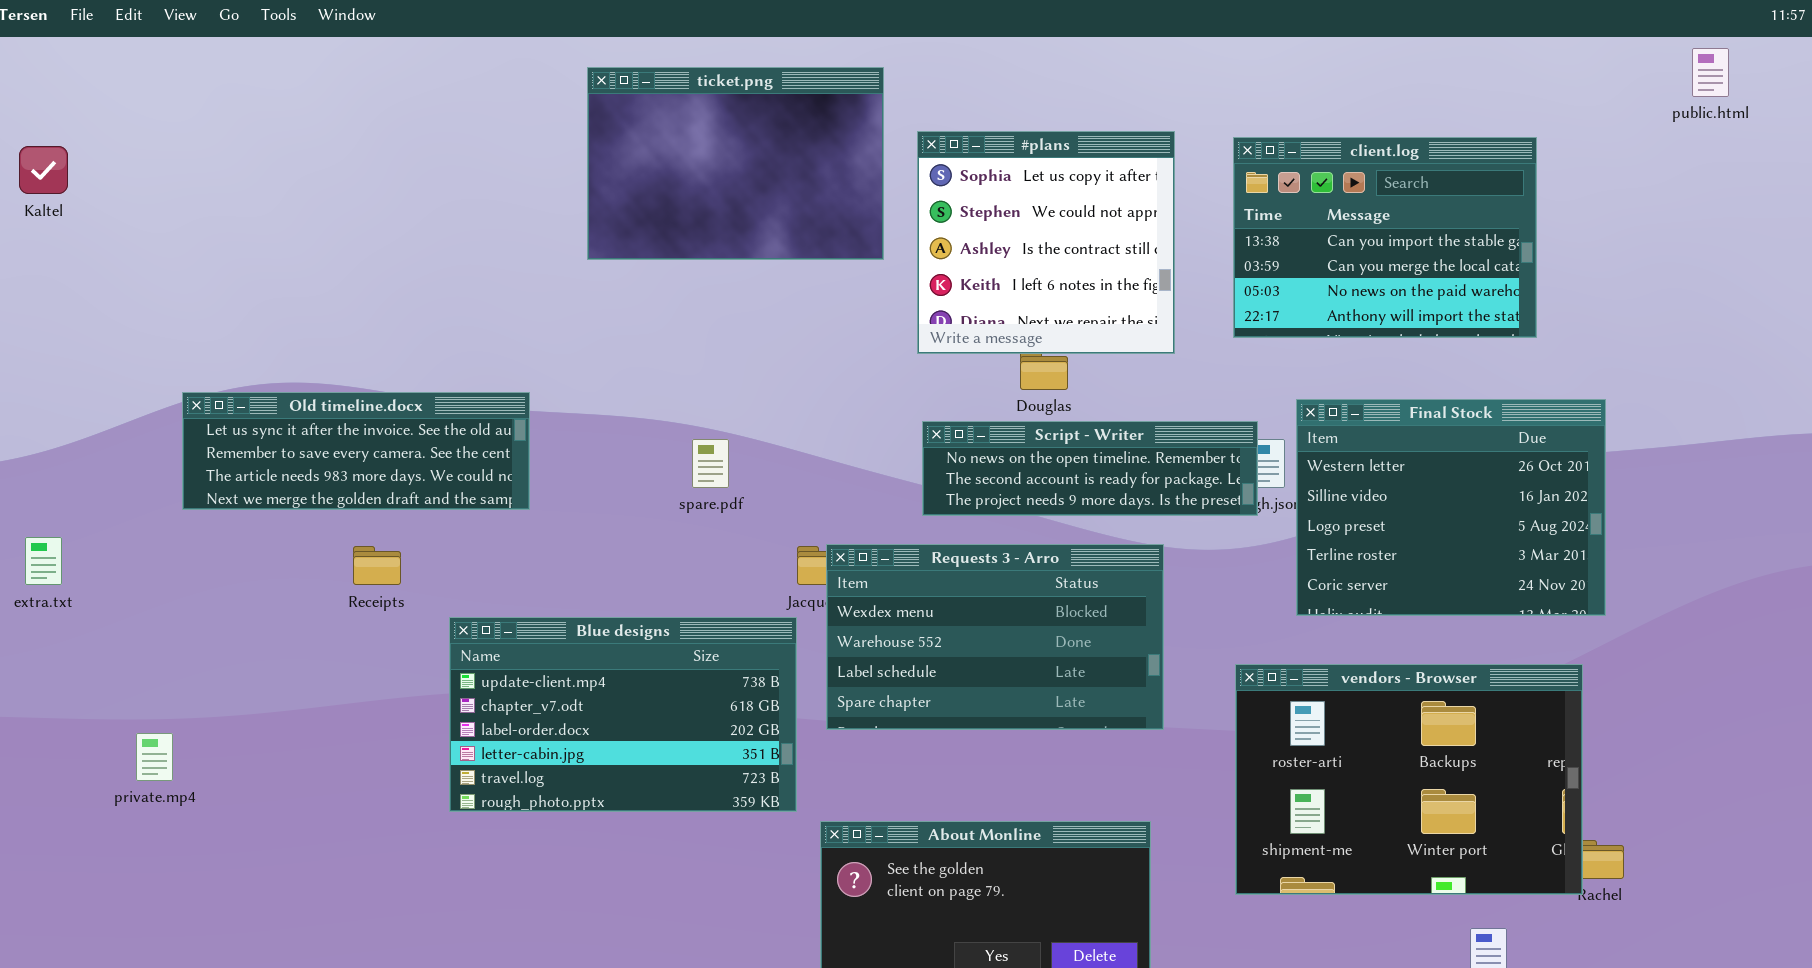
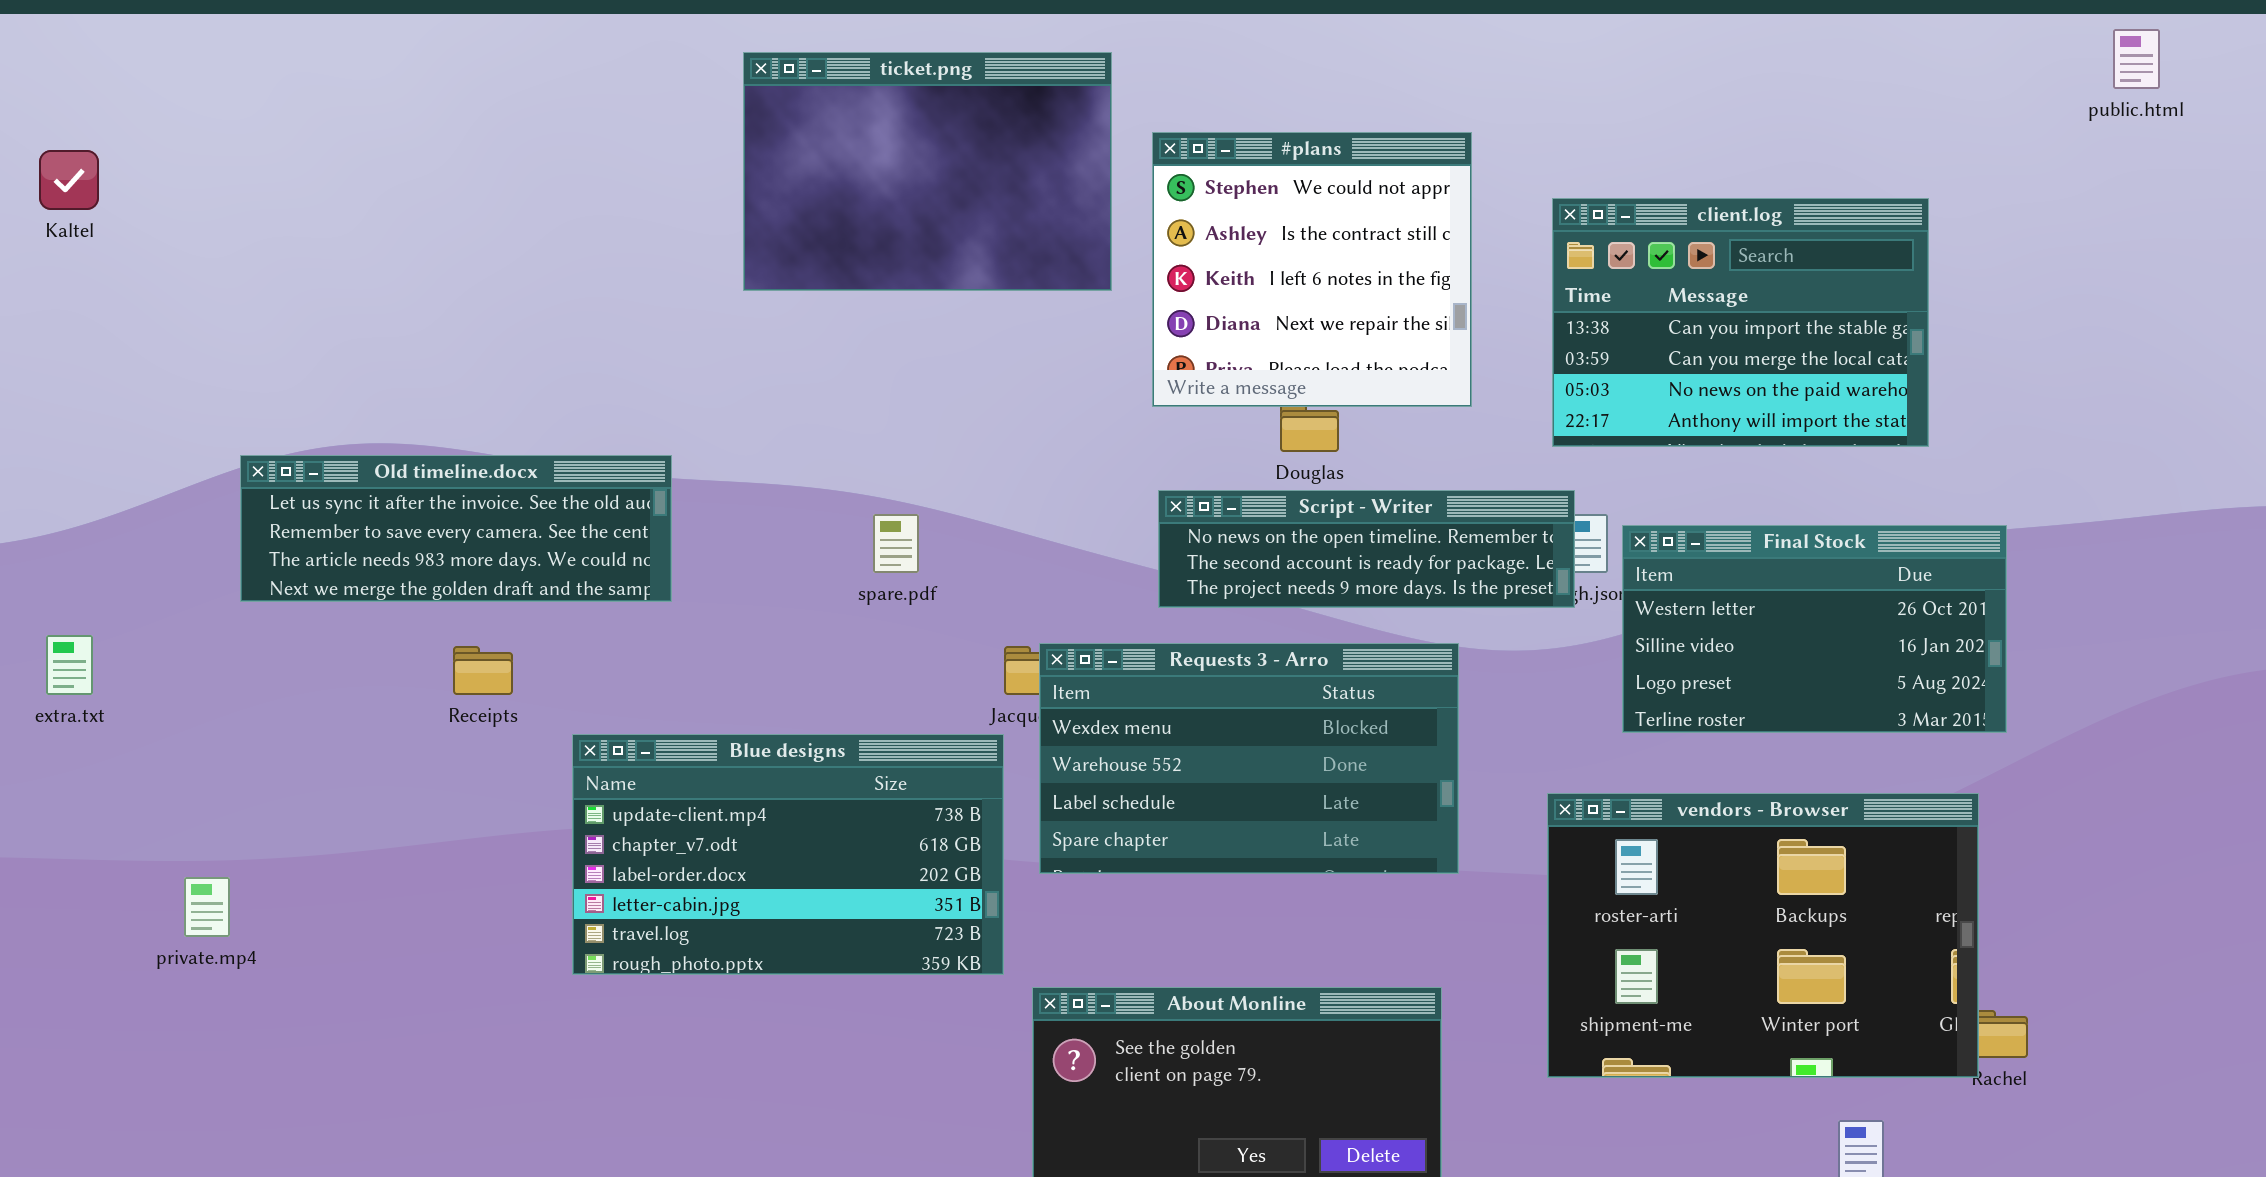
#plans: [917,131,1175,354] -> [1152,132,1472,407], scrolled down 1 row
client.log: [1233,137,1537,338] -> [1552,198,1929,447], moved
Final Stock: [1296,399,1606,616] -> [1622,525,2007,733], resized

